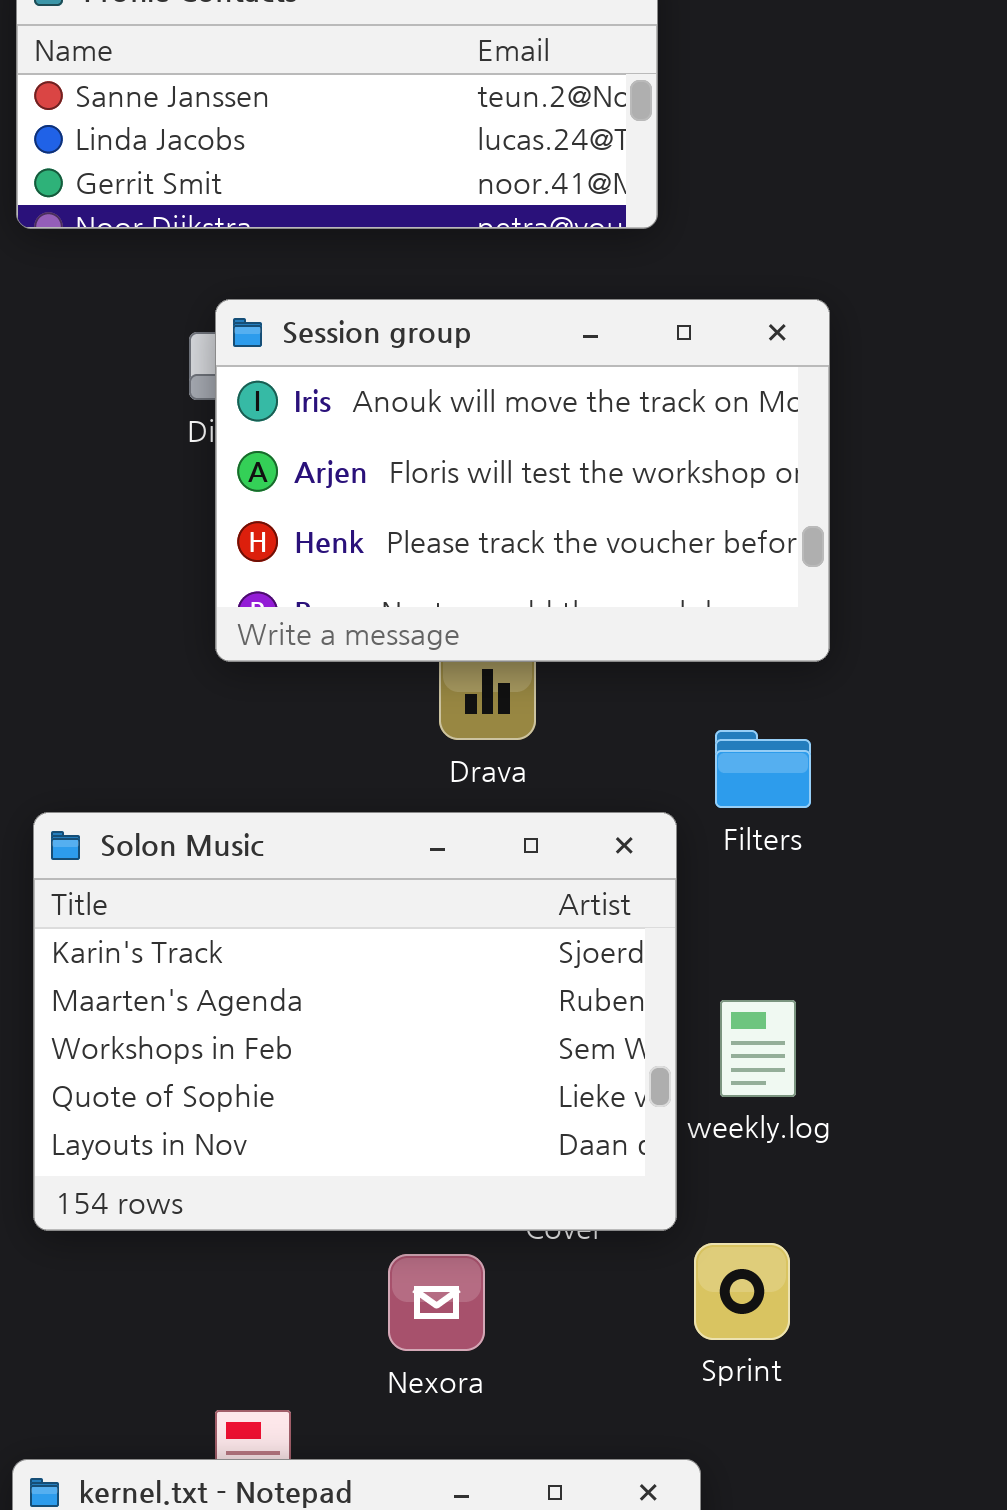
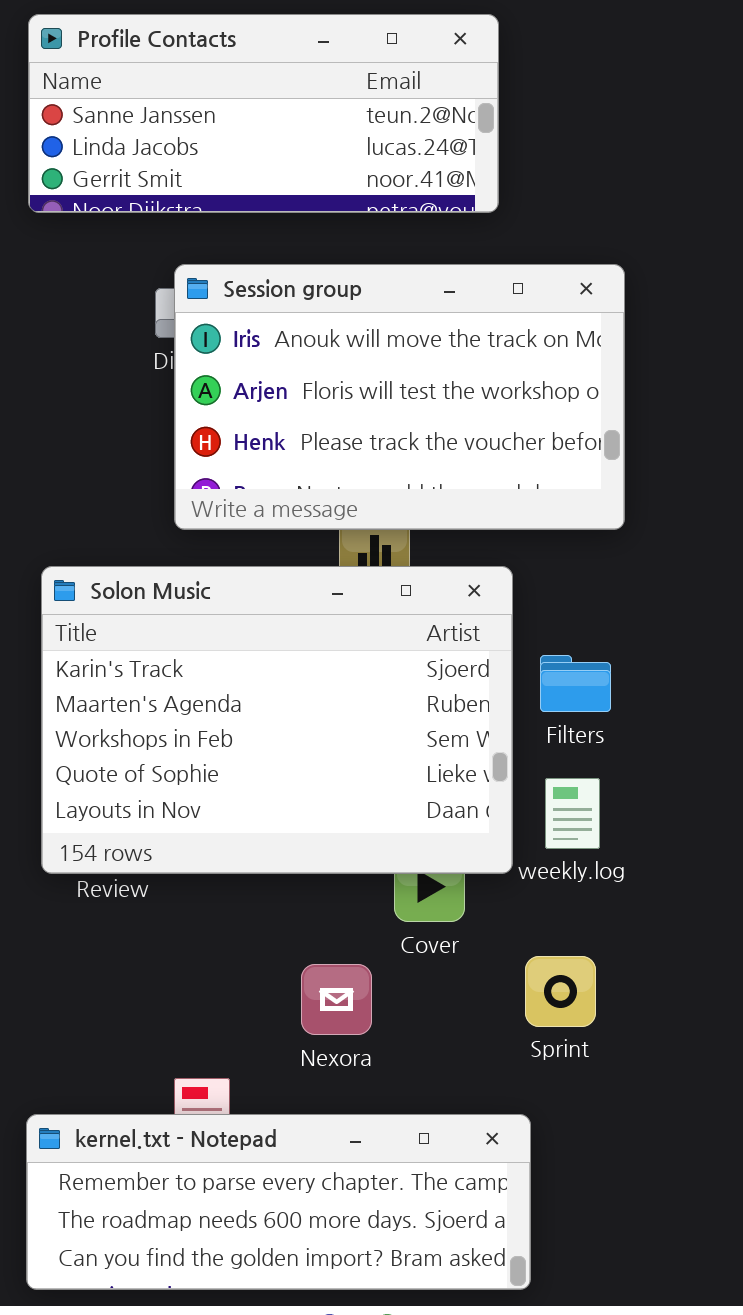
Filters: [715,730,811,808] -> [540,655,611,712], moved
Solon Music: [33,812,677,1231] -> [41,566,513,874], moved

